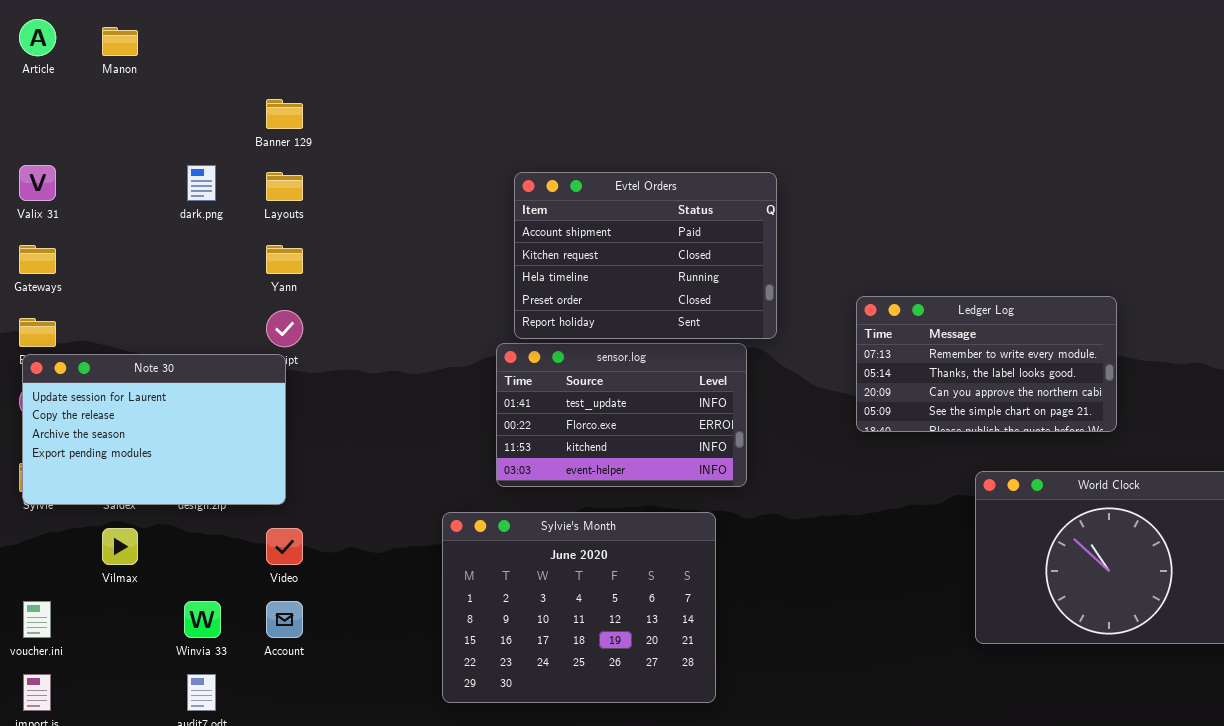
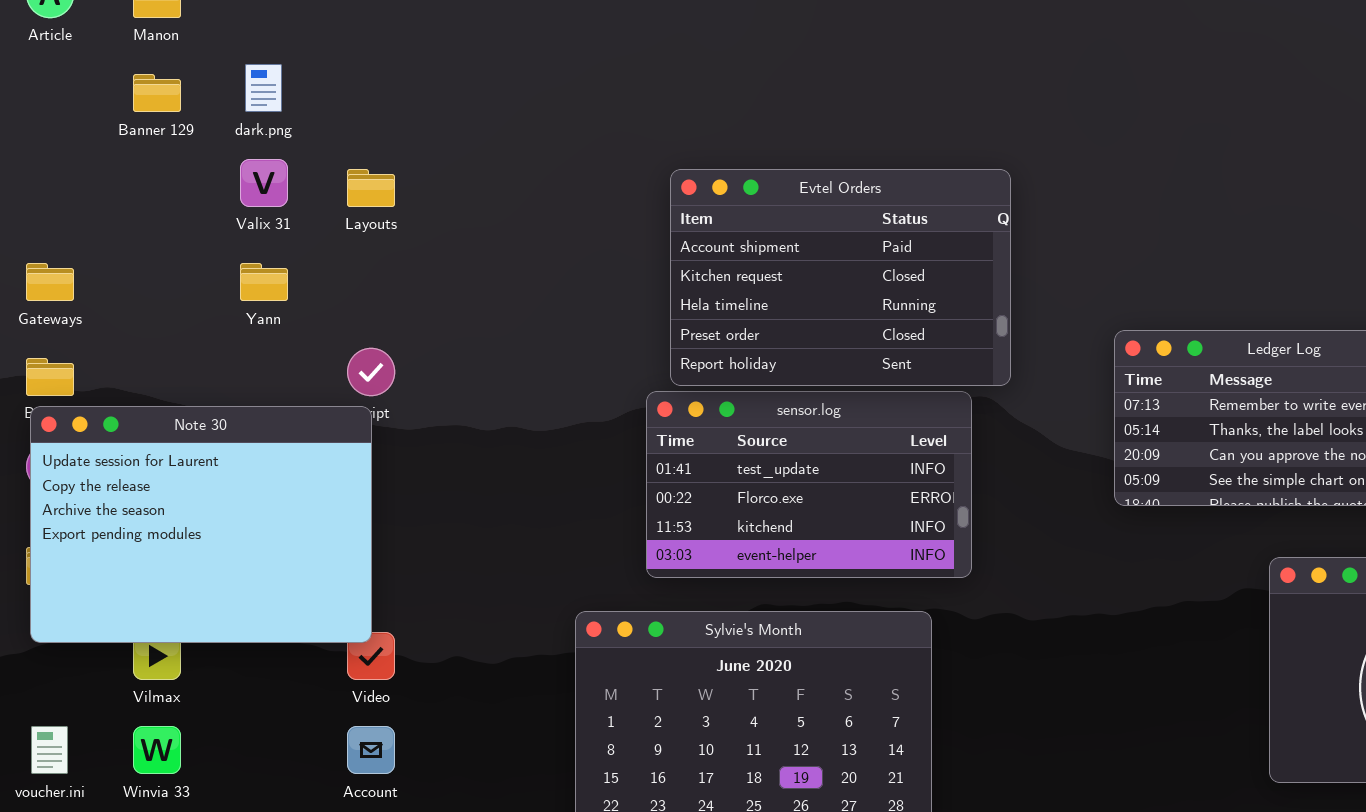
Banner 129: [266,99,303,129] -> [133,74,181,112], moved
Valix 31: [19,165,56,201] -> [240,159,288,207], moved
dark.png: [187,165,216,201] -> [245,64,282,112], moved
Yann: [266,245,303,274] -> [240,263,288,301], moved
Note 30: [22,354,286,505] -> [30,406,372,643], resized
Winvia 33: [184,601,221,638] -> [133,726,181,774], moved

